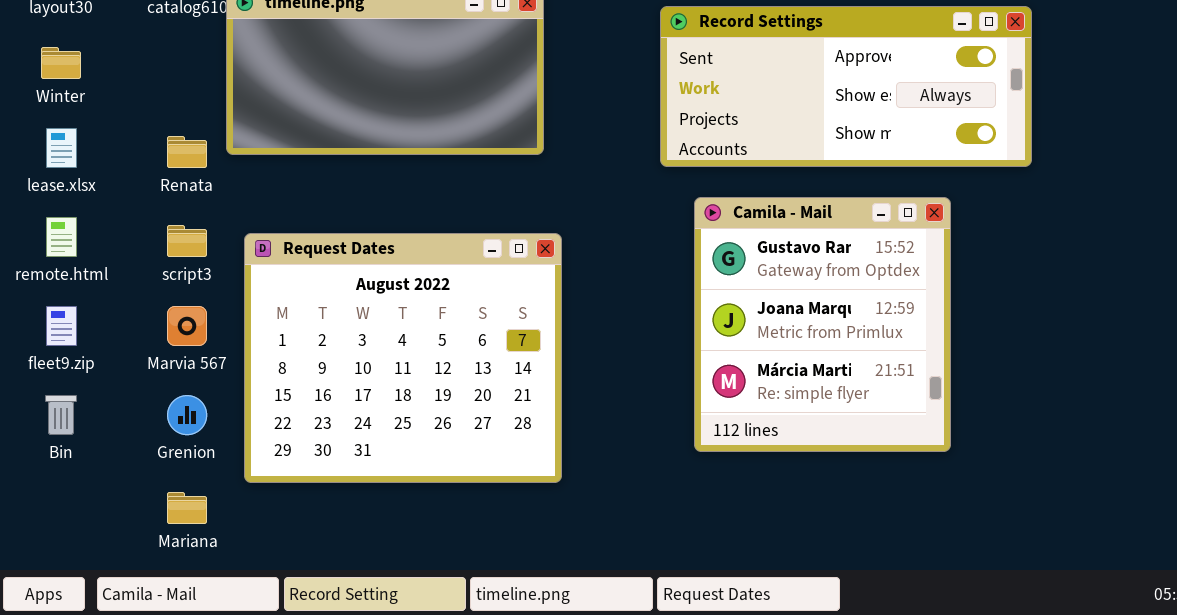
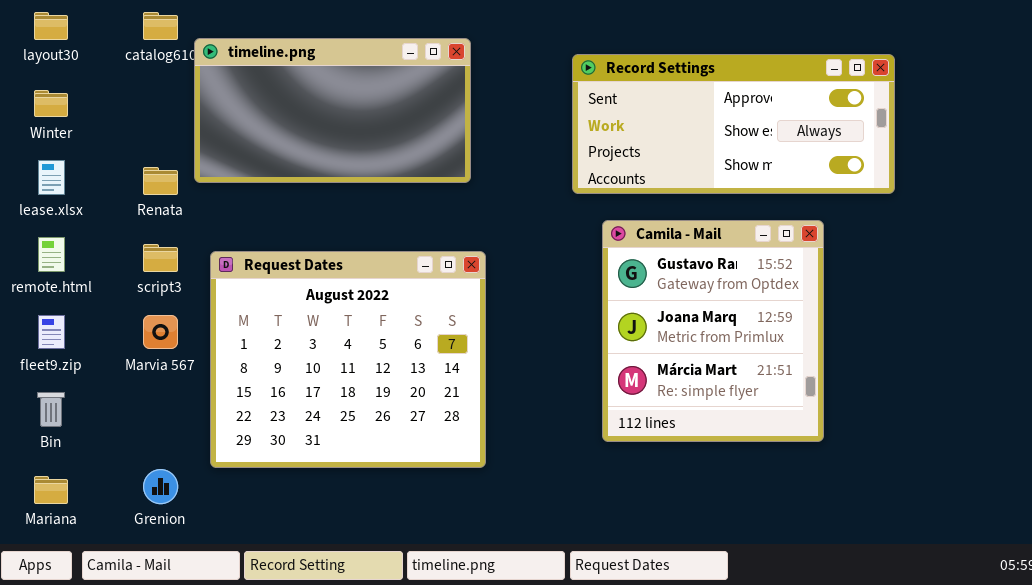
Grenion: [167,395,207,435] -> [143,469,178,504], moved
Mariana: [167,492,207,524] -> [34,476,68,504], moved

